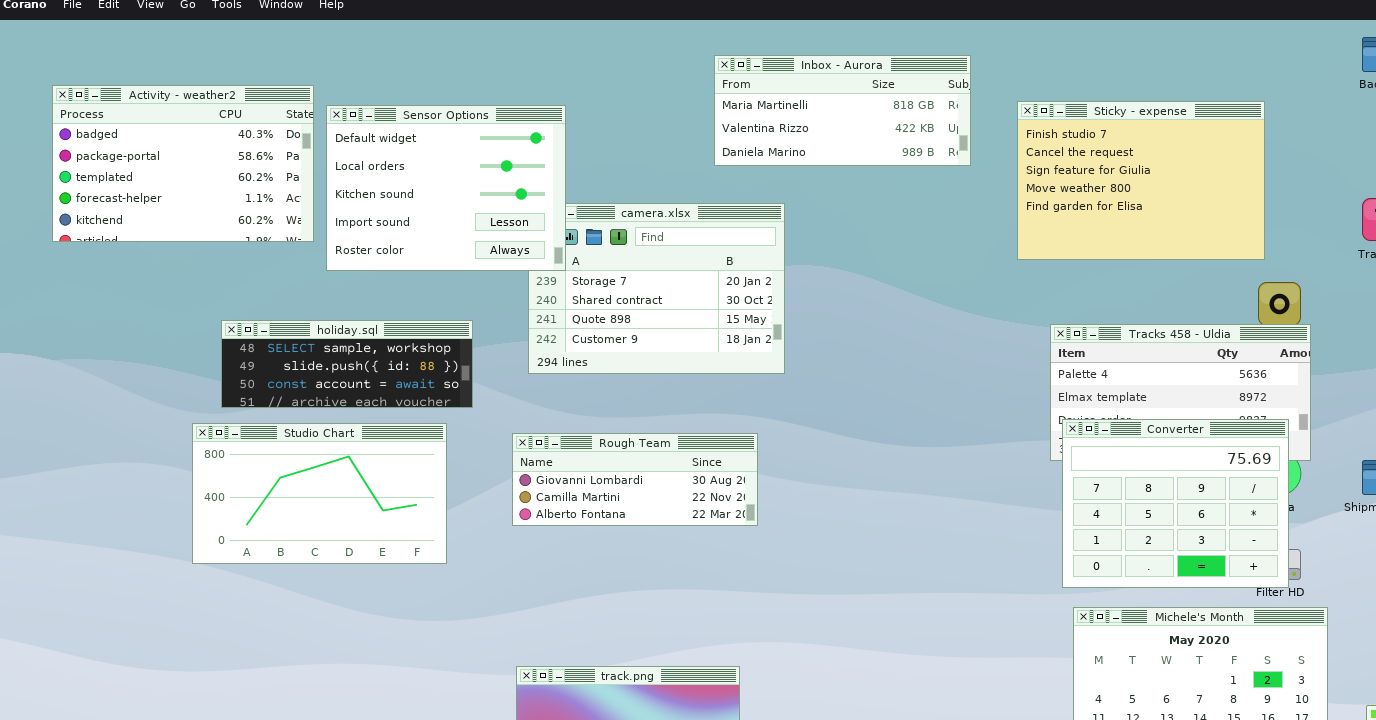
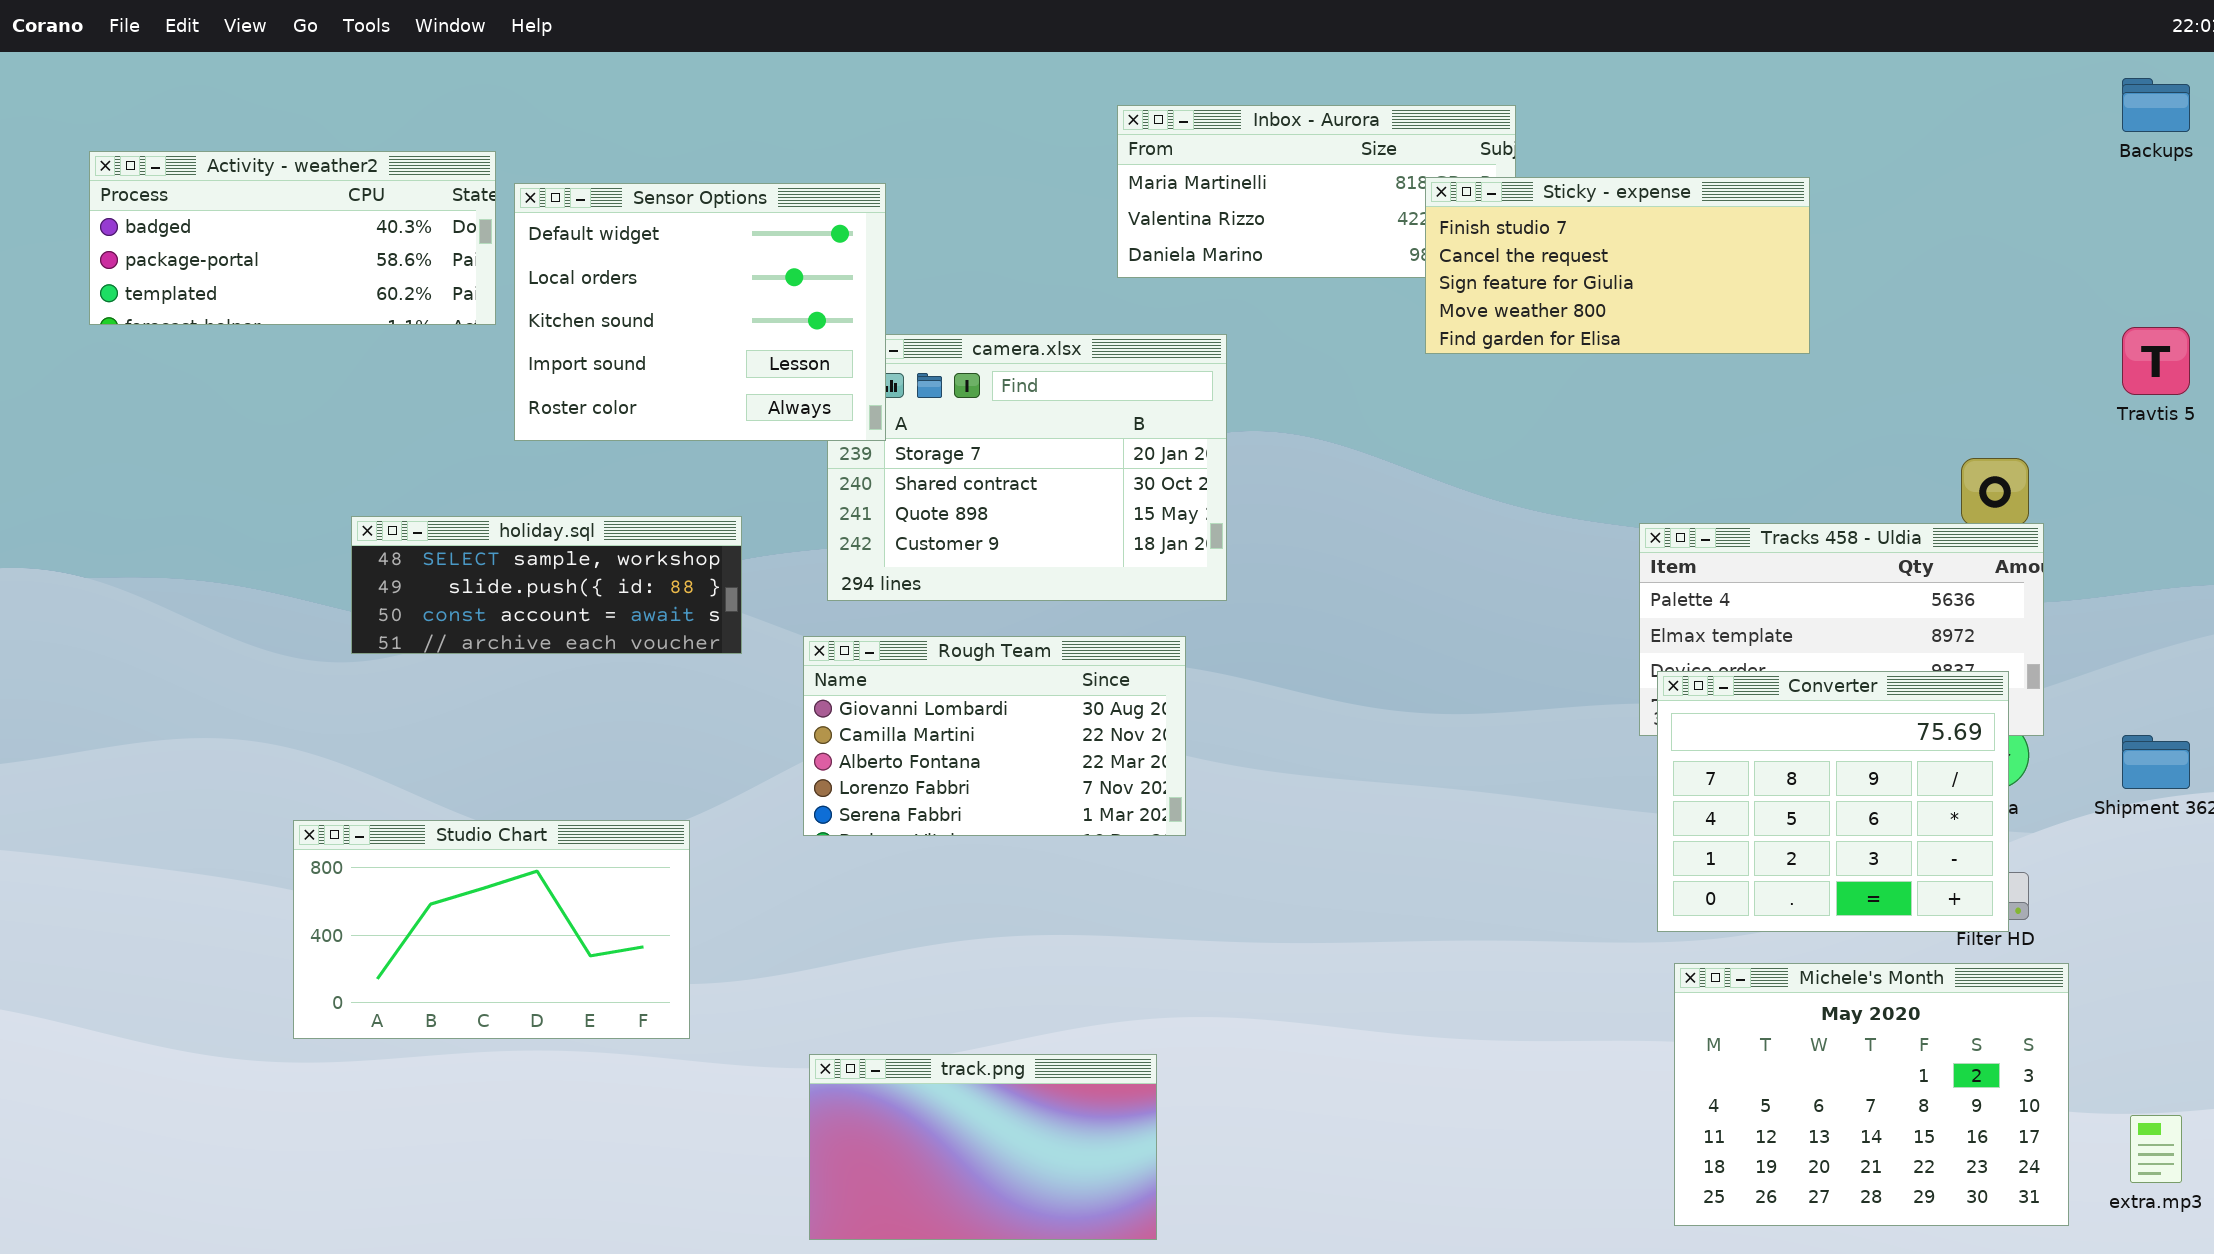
Activity - weather2: [52,85,314,242] -> [89,151,496,325], resized
Sticky - expense: [1017,101,1265,260] -> [1425,177,1810,354], moved, resized
Studio Chart: [192,423,447,564] -> [293,820,690,1039], moved
Rough Team: [512,433,758,526] -> [803,636,1186,836], resized

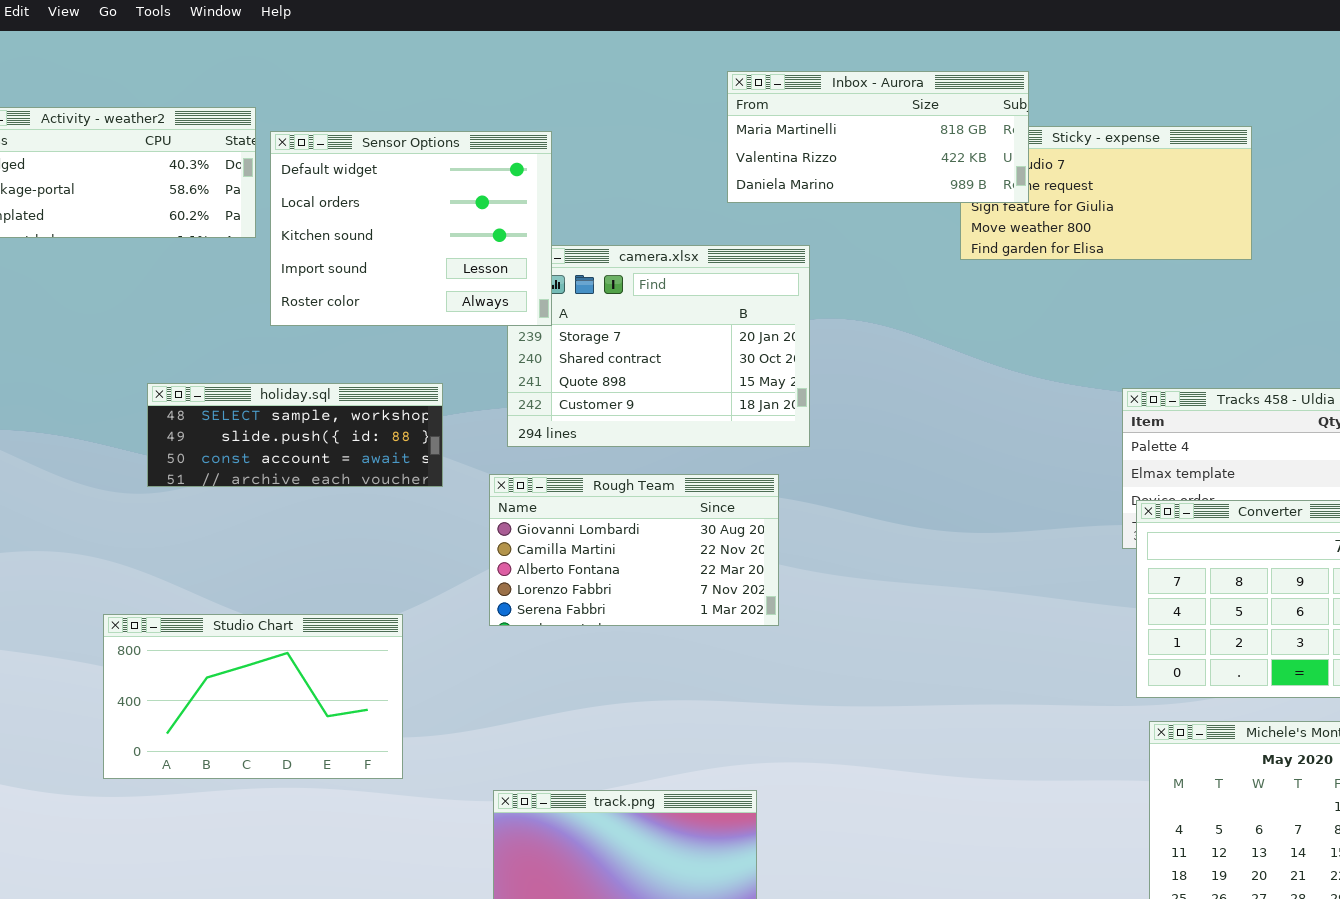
Inbox - Aurora: [1117,105,1516,278] -> [727,71,1029,203], raised

